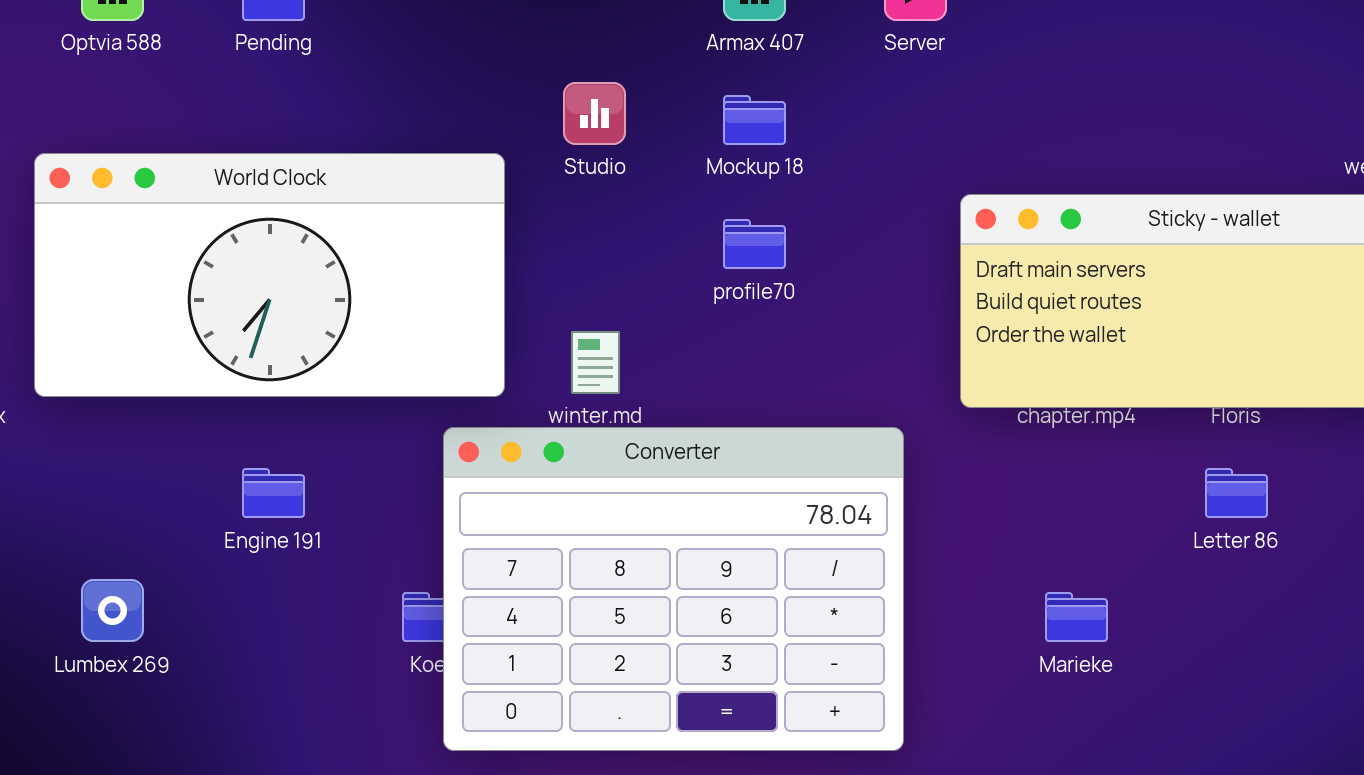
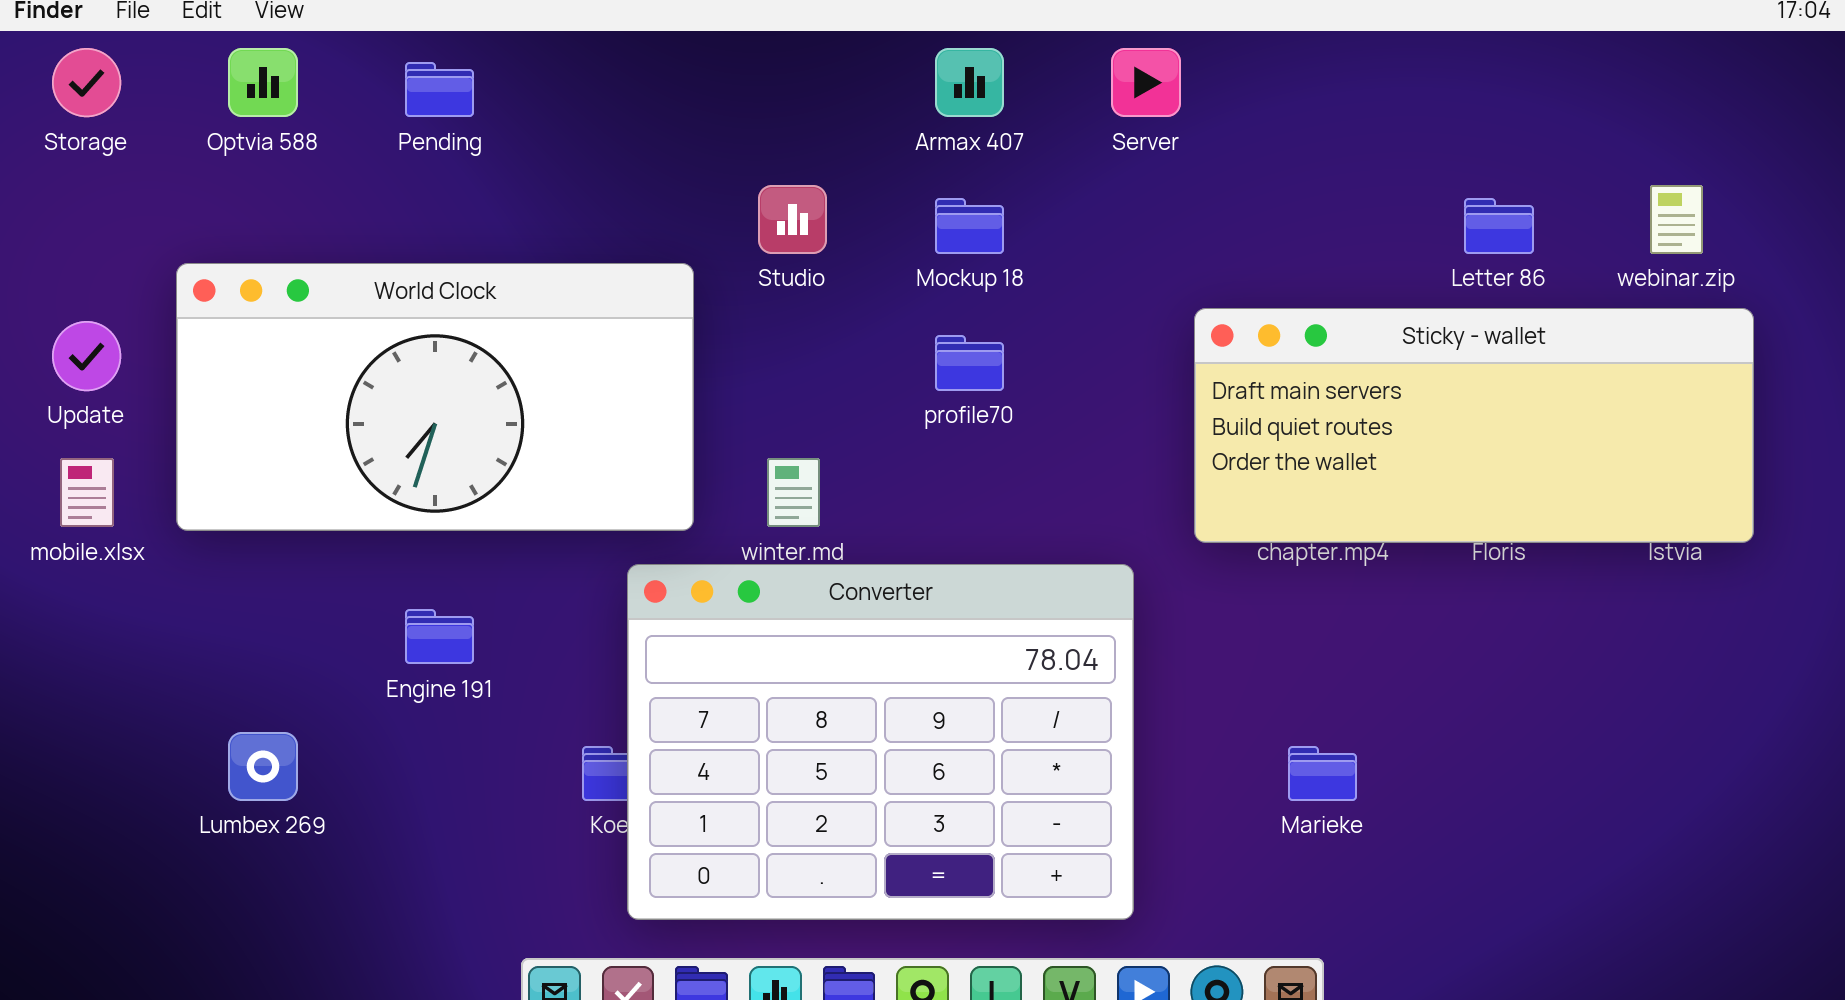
Letter 86: [1205,468,1268,518] -> [1464,198,1534,254], moved

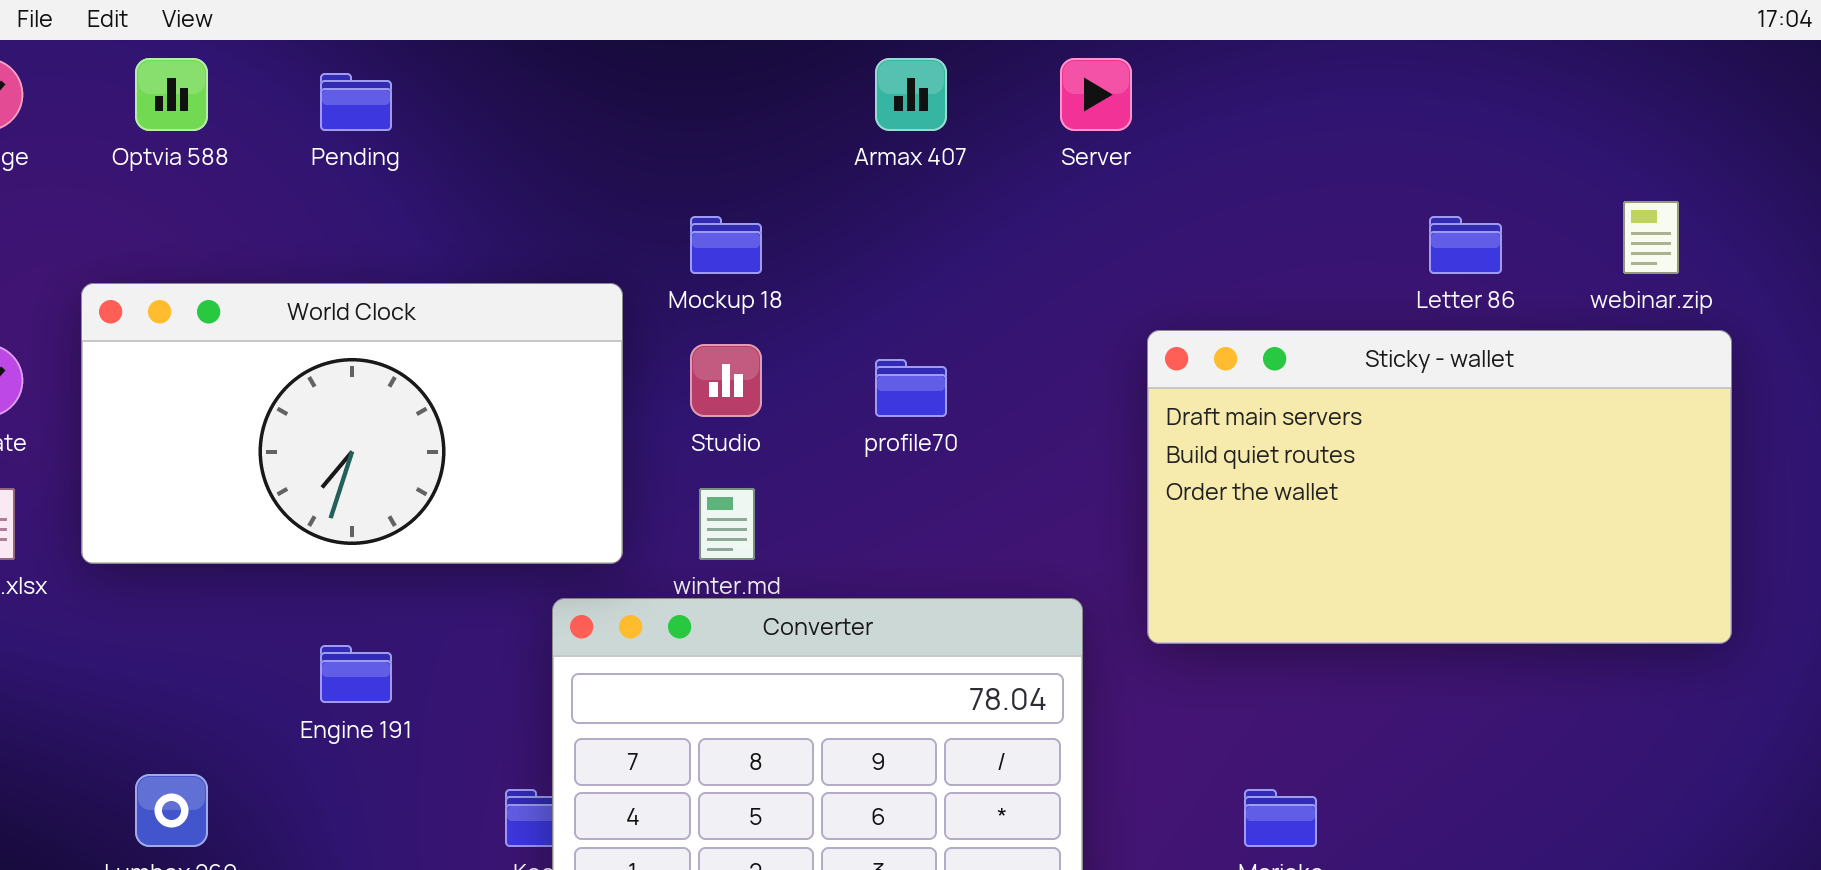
Studio: [758,185,827,254] -> [690,344,762,417], moved
Mockup 18: [935,198,1004,254] -> [690,216,762,274], moved
Sticky - wallet: [1194,308,1754,543] -> [1147,330,1732,644], resized

